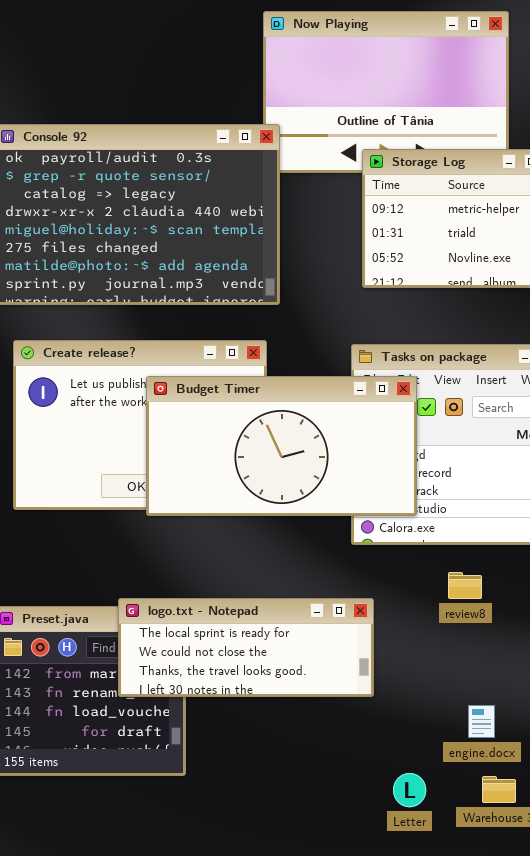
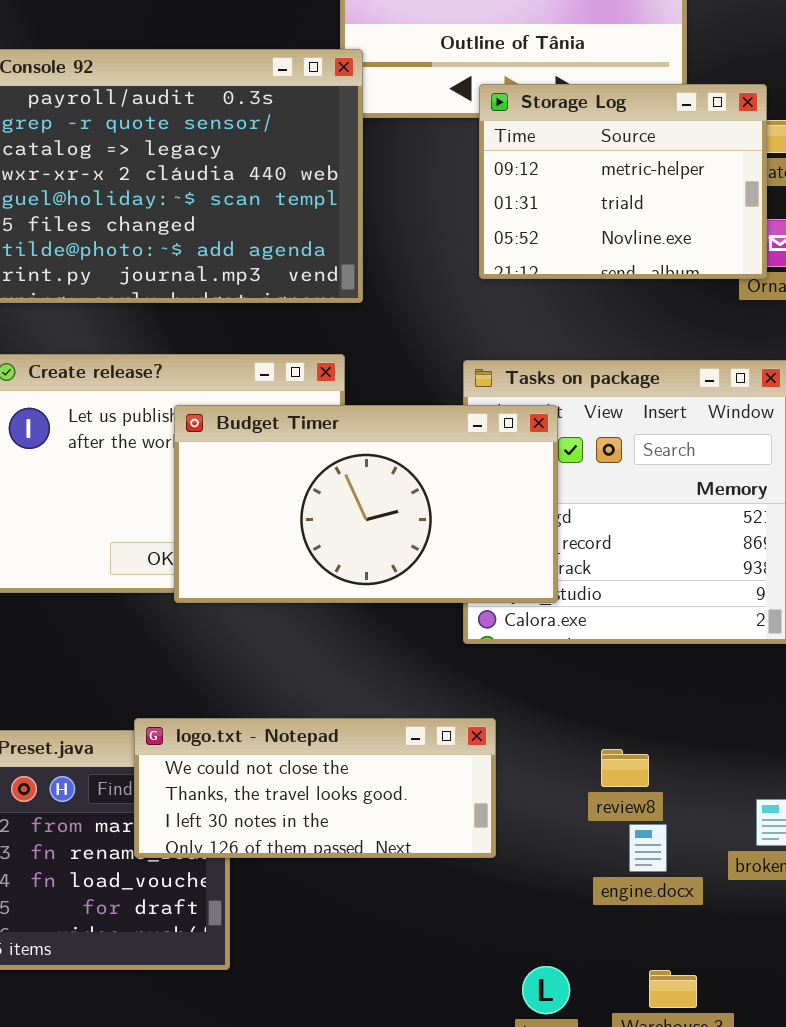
review8: [448,572,482,599] -> [601,749,649,787], moved
logo.txt - Notepad: [118,598,374,697] -> [134,718,496,858], scrolled down 1 row
engine.docx: [468,705,495,738] -> [629,824,667,872], moved

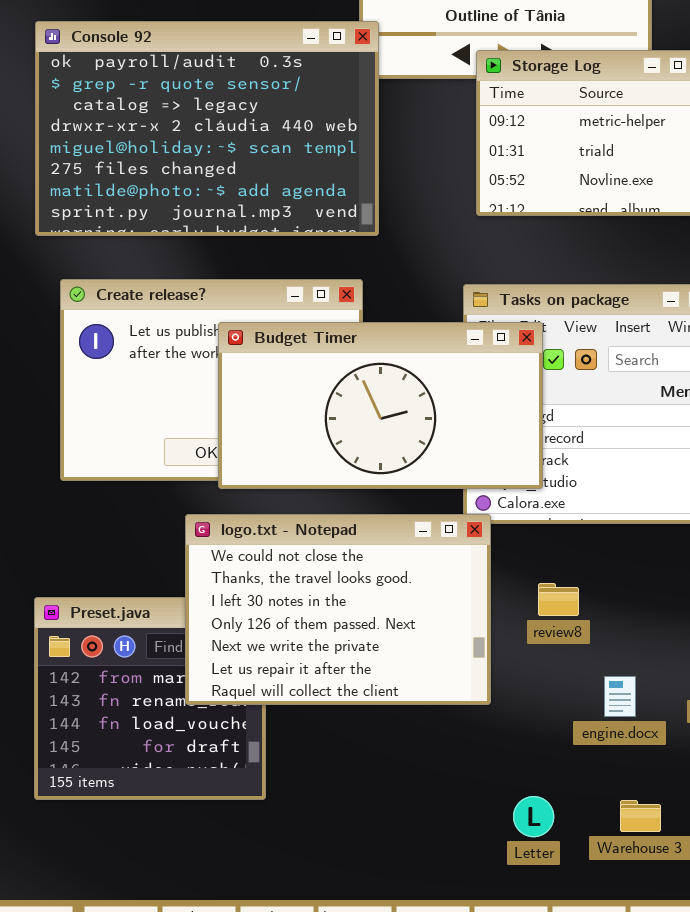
logo.txt - Notepad: [134,718,496,858] -> [185,514,491,705], resized
review8: [601,749,649,787] -> [538,583,579,616], moved

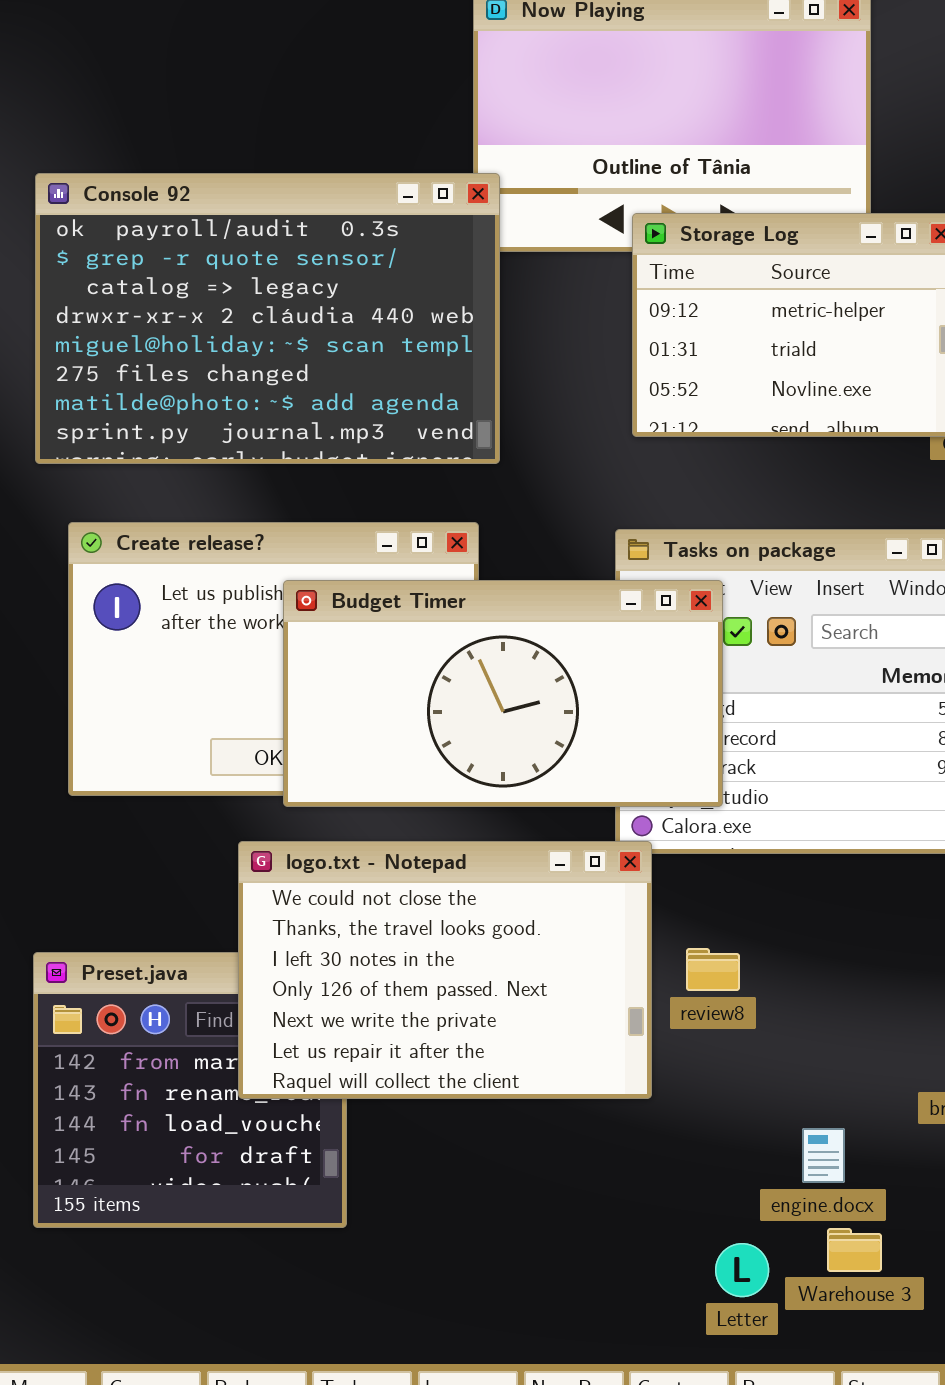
review8: [538,583,579,616] -> [686,948,740,991], moved
engine.docx: [604,676,636,717] -> [802,1128,845,1183], moved
Letter: [513,796,554,837] -> [715,1243,769,1297], moved

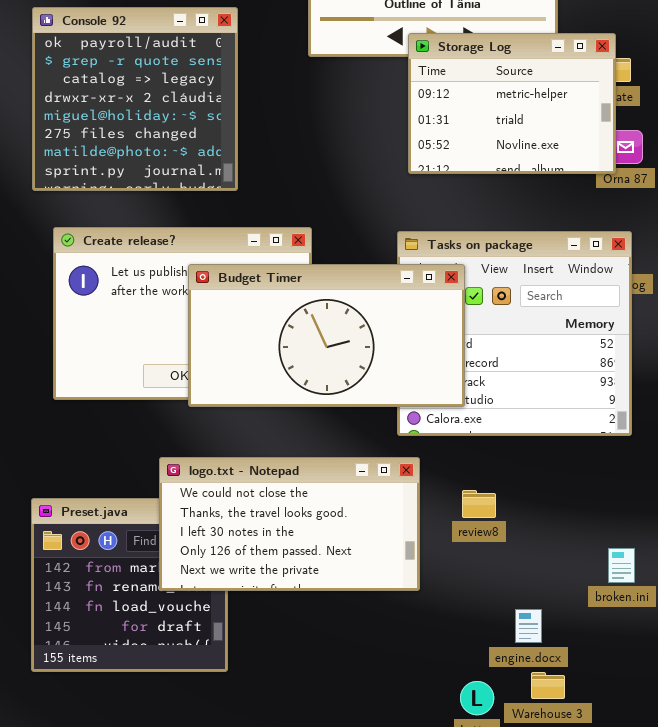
Console 92: [35,173,500,464] -> [32,7,238,191], resized
logo.txt - Notepad: [238,841,652,1099] -> [159,457,420,591], resized
review8: [686,948,740,991] -> [462,490,496,518], moved

